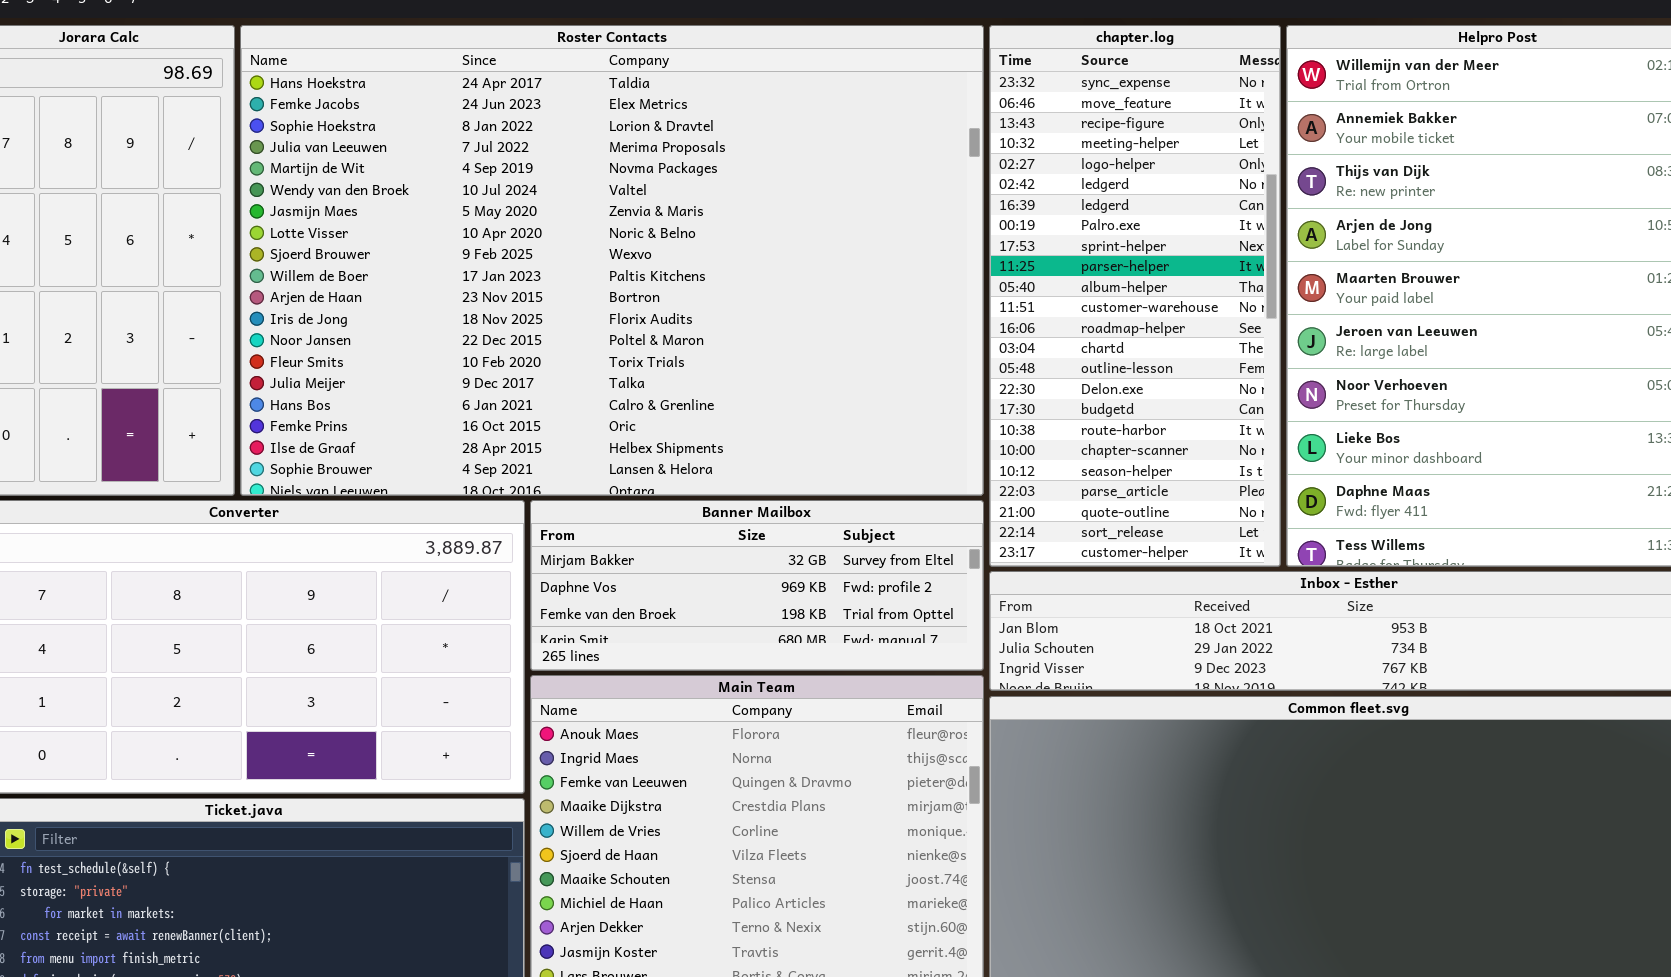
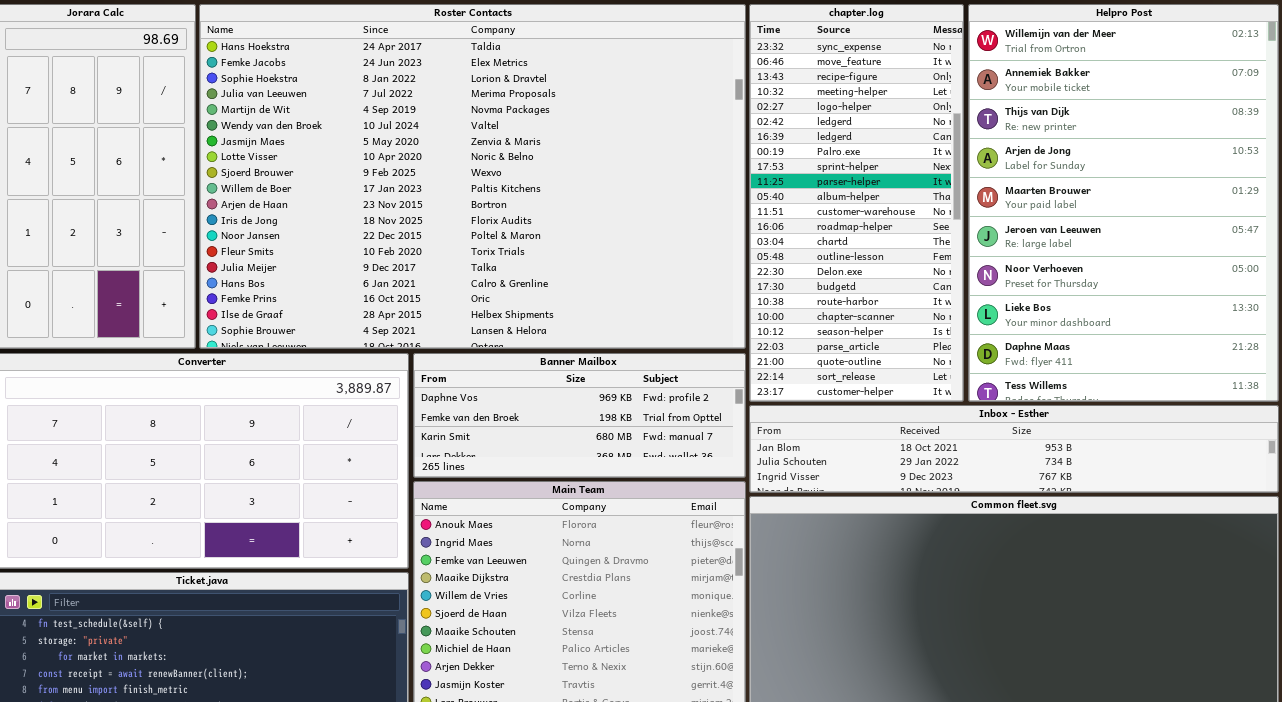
Banner Mailbox: [530,500,984,671] -> [413,353,746,478], scrolled down 1 row

